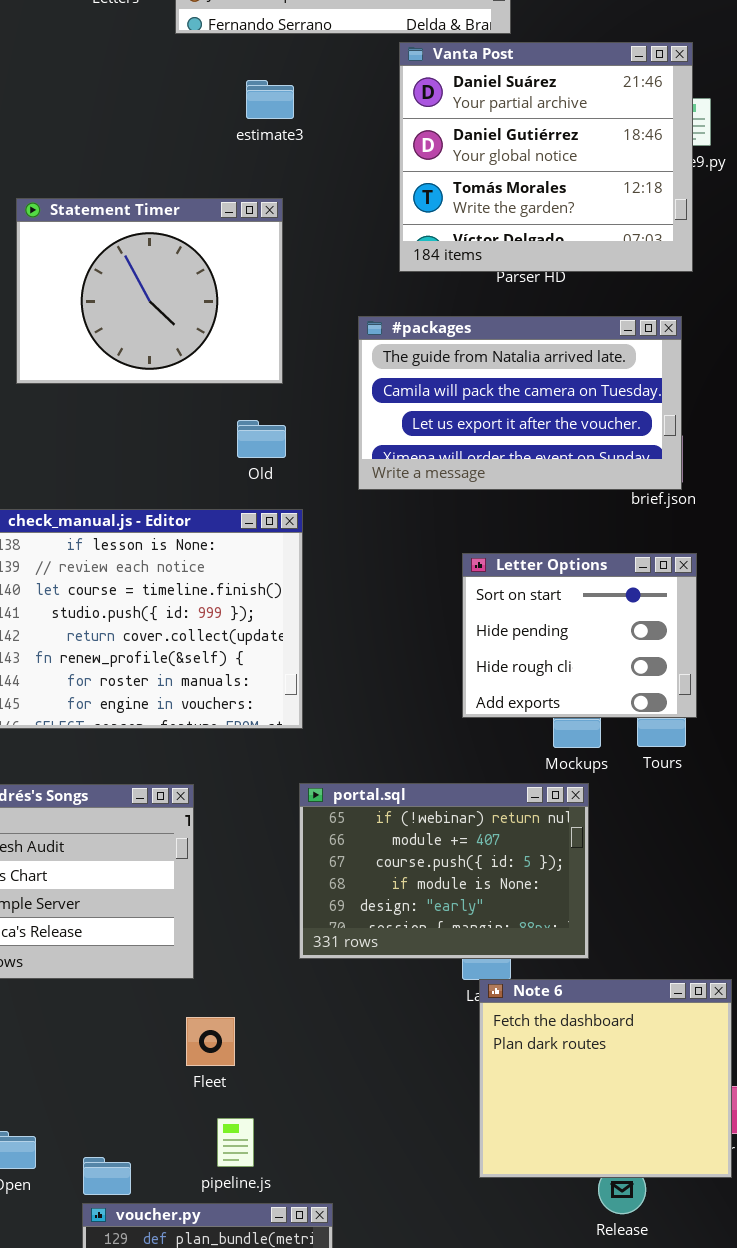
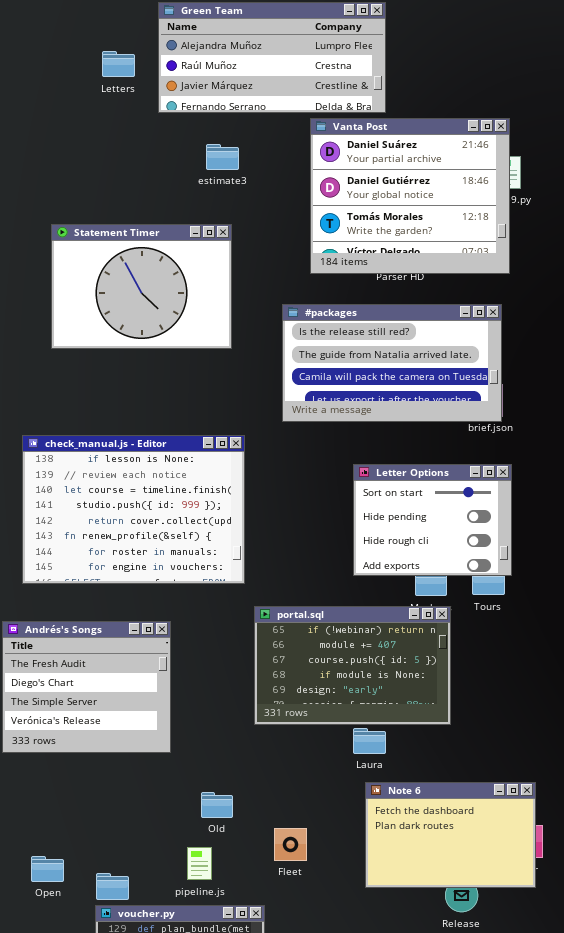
#packages: [358,316,682,490] -> [282,304,502,422], scrolled up 1 row
Old: [237,420,286,458] -> [201,792,233,818], moved
portal.sql: [299,783,589,959] -> [254,606,451,725], moved
Note 6: [479,979,732,1178] -> [365,782,536,888], resized
Fleet: [186,1017,235,1066] -> [274,828,307,861], moved

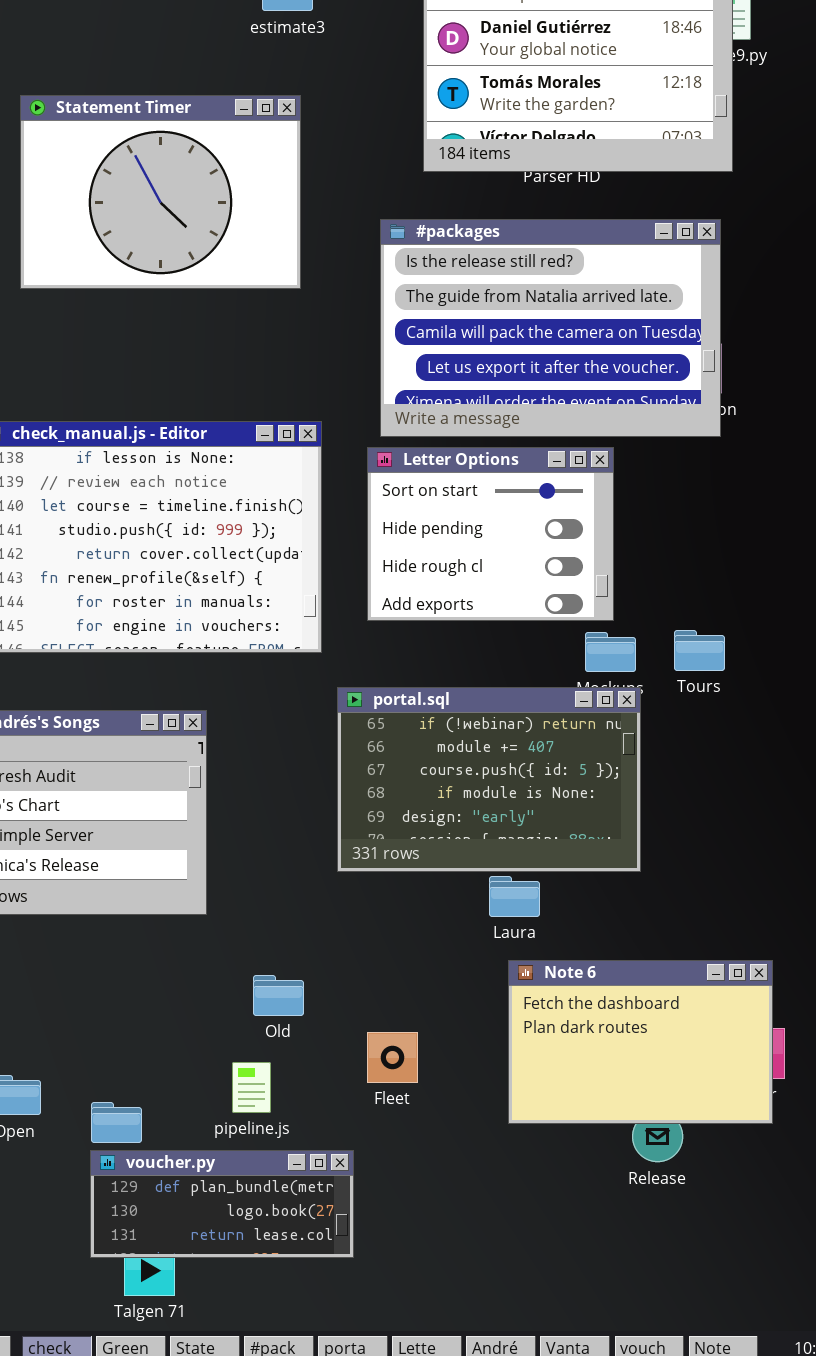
#packages: [282,304,502,422] -> [380,219,721,437], resized
Letter Options: [353,464,512,576] -> [367,447,614,621], moved

